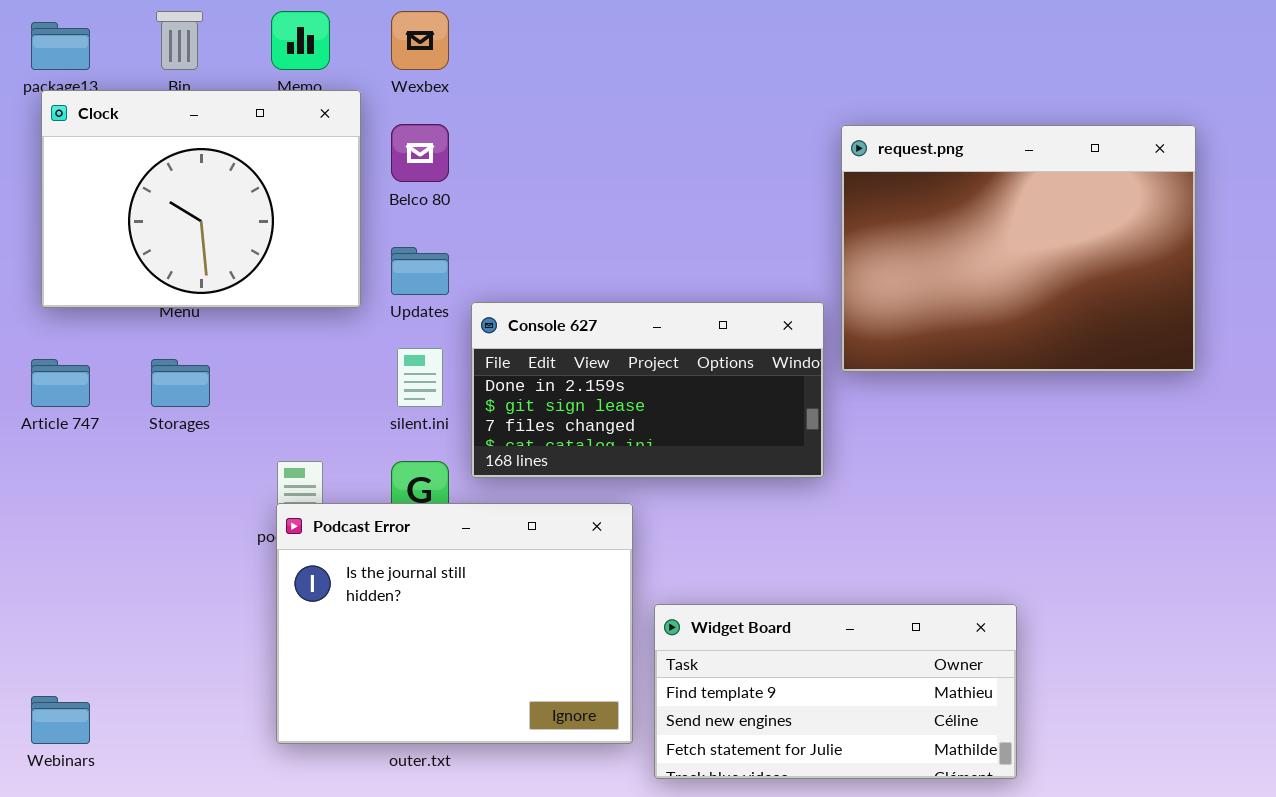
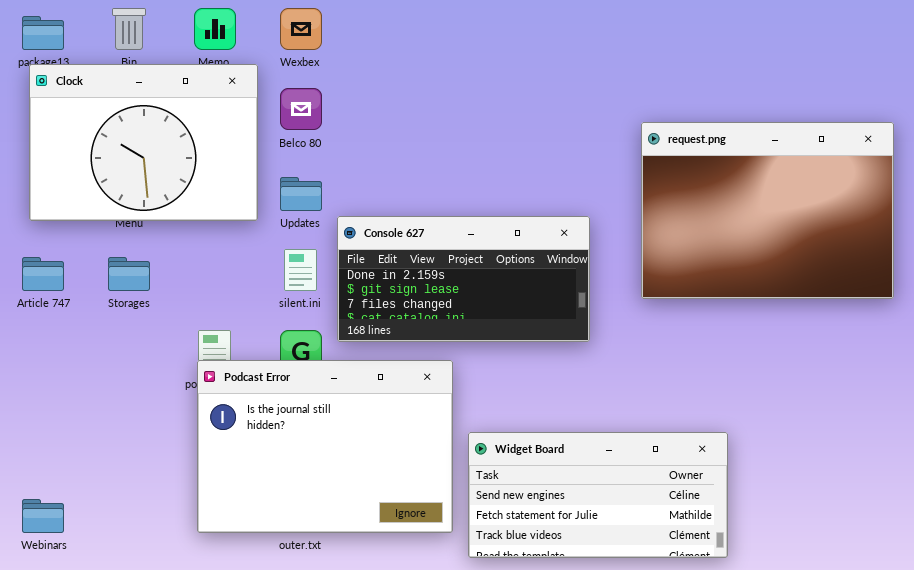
request.png: [841,125,1196,372] -> [641,122,894,299], moved
Widget Board: [654,604,1017,779] -> [468,432,728,558], scrolled down 1 row

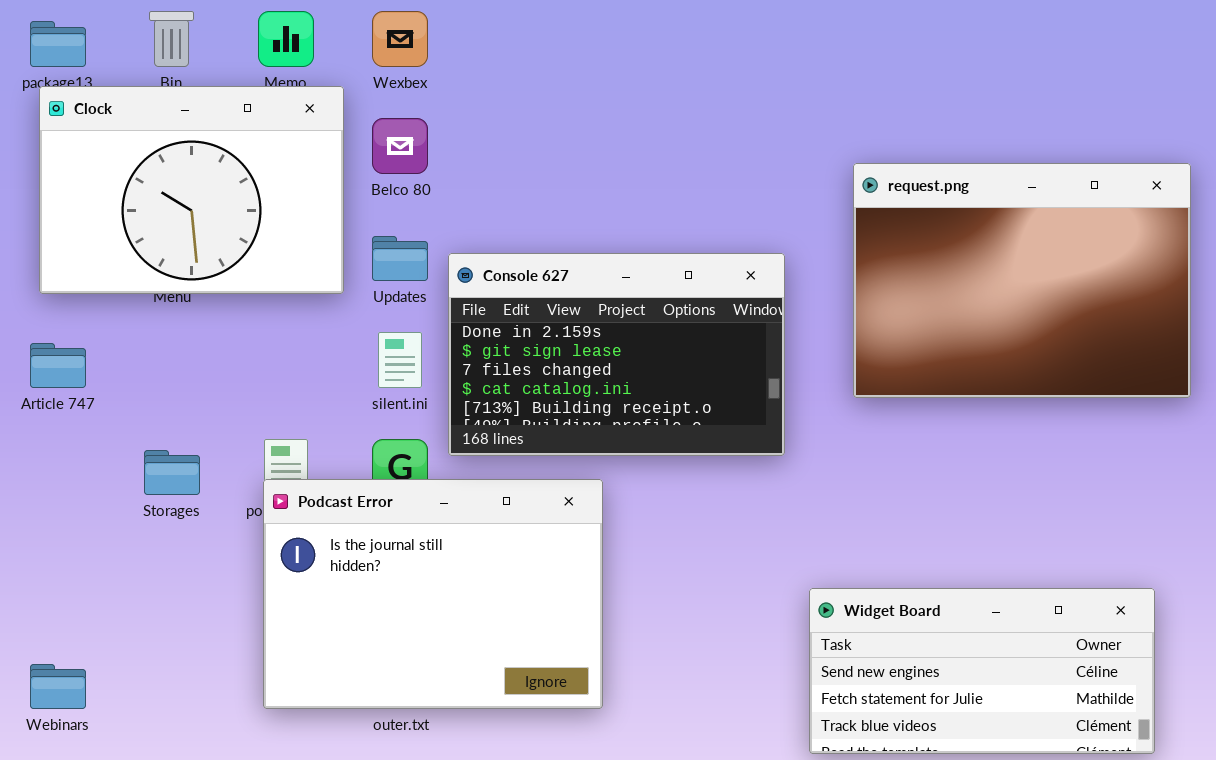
Console 627: [337,216,590,342] -> [448,253,785,456], resized
Storages: [108,257,150,291] -> [144,450,200,495], moved
Widget Board: [468,432,728,558] -> [809,588,1155,754], moved

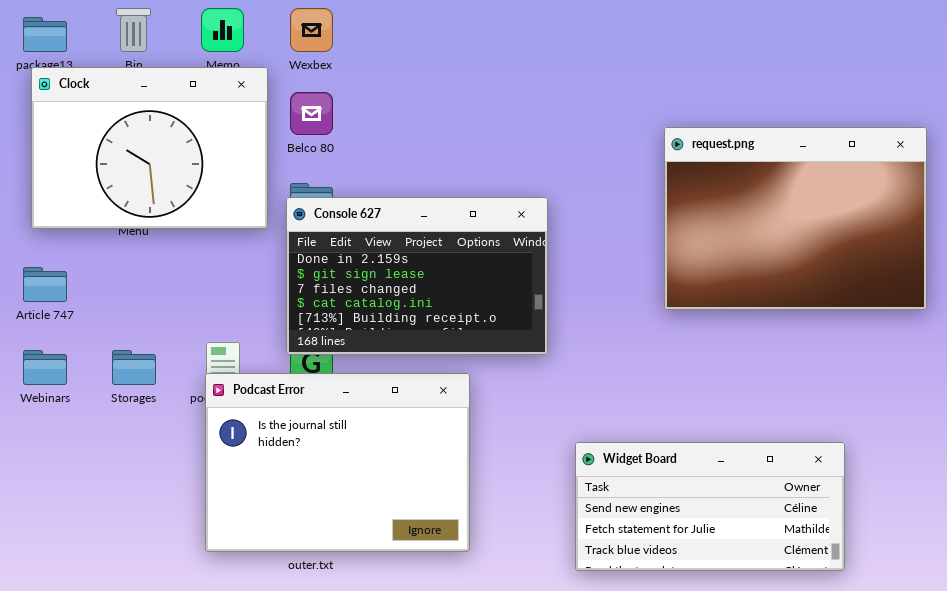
Console 627: [448,253,785,456] -> [286,197,548,355], moved
Widget Board: [809,588,1155,754] -> [575,442,845,571], moved
Webinars: [30,664,86,709] -> [23,350,67,385], moved

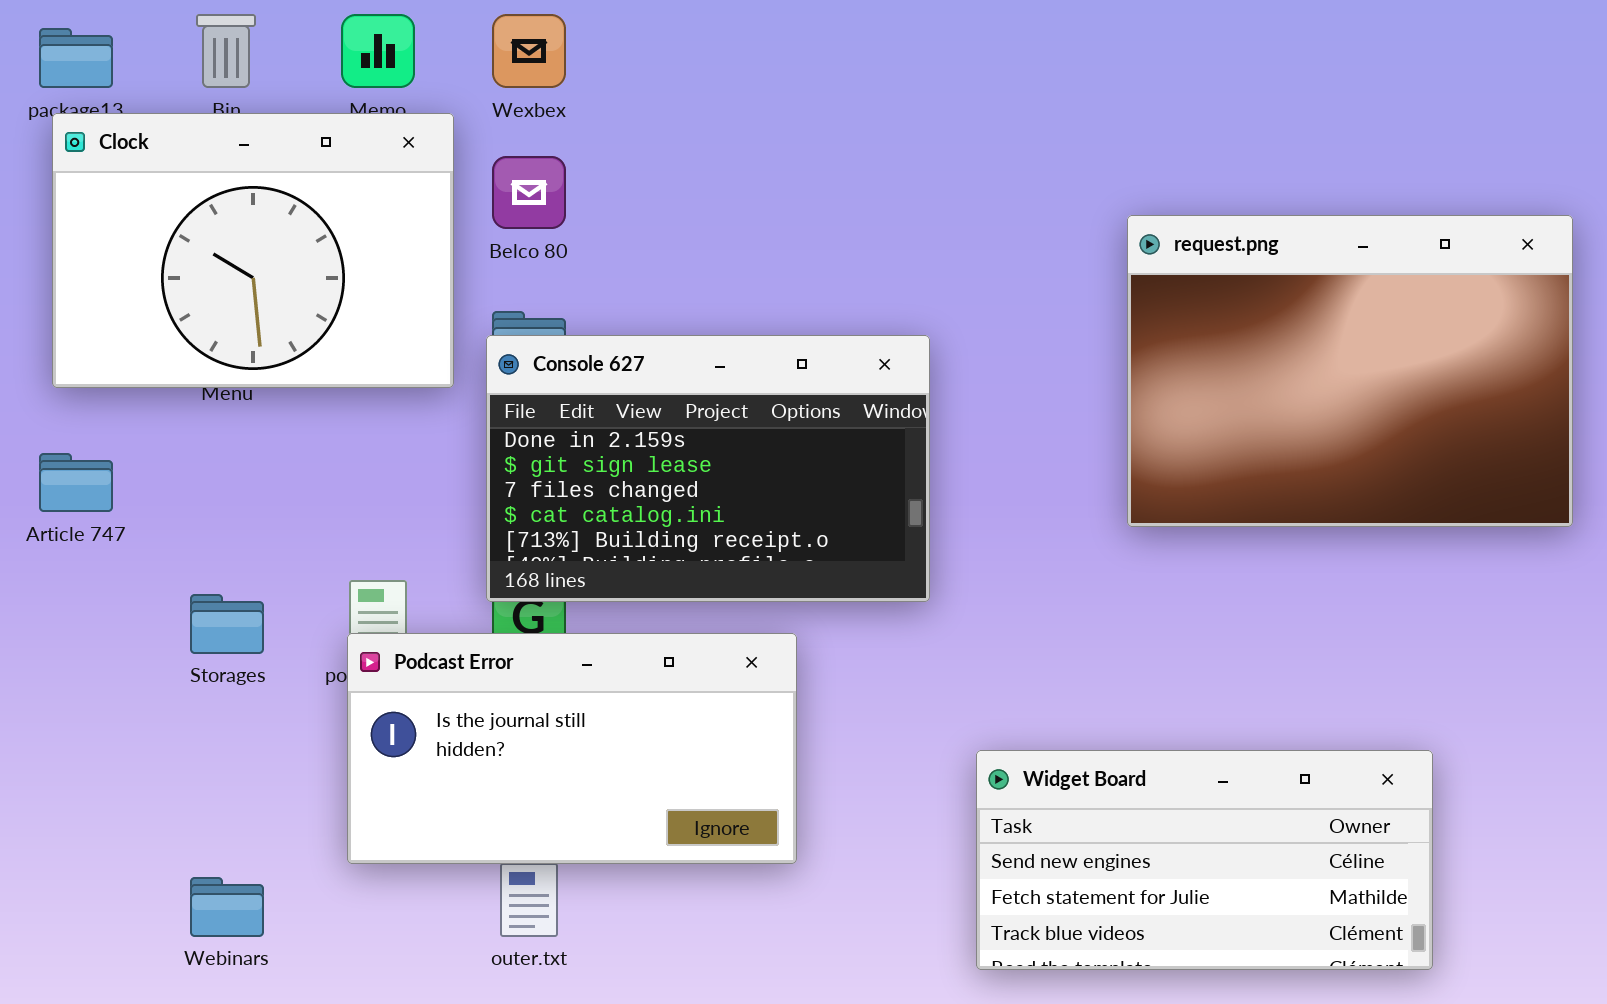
Webinars: [23,350,67,385] -> [190,877,264,937], moved
Podcast Error: [205,373,470,552] -> [347,633,797,864], resized

